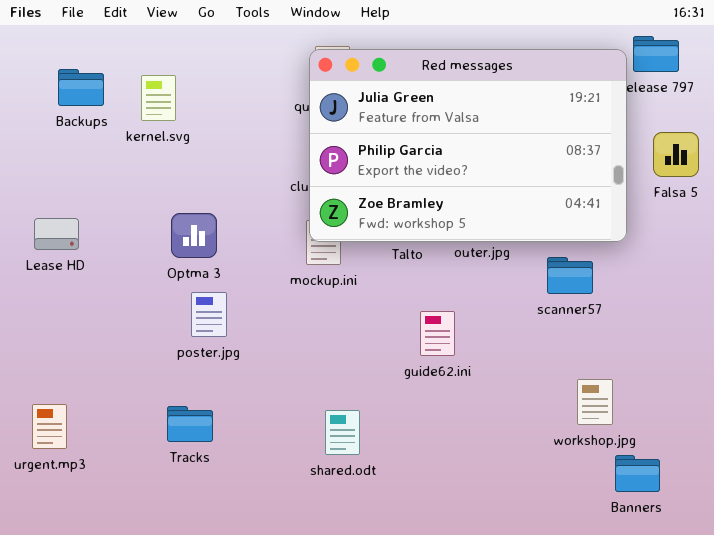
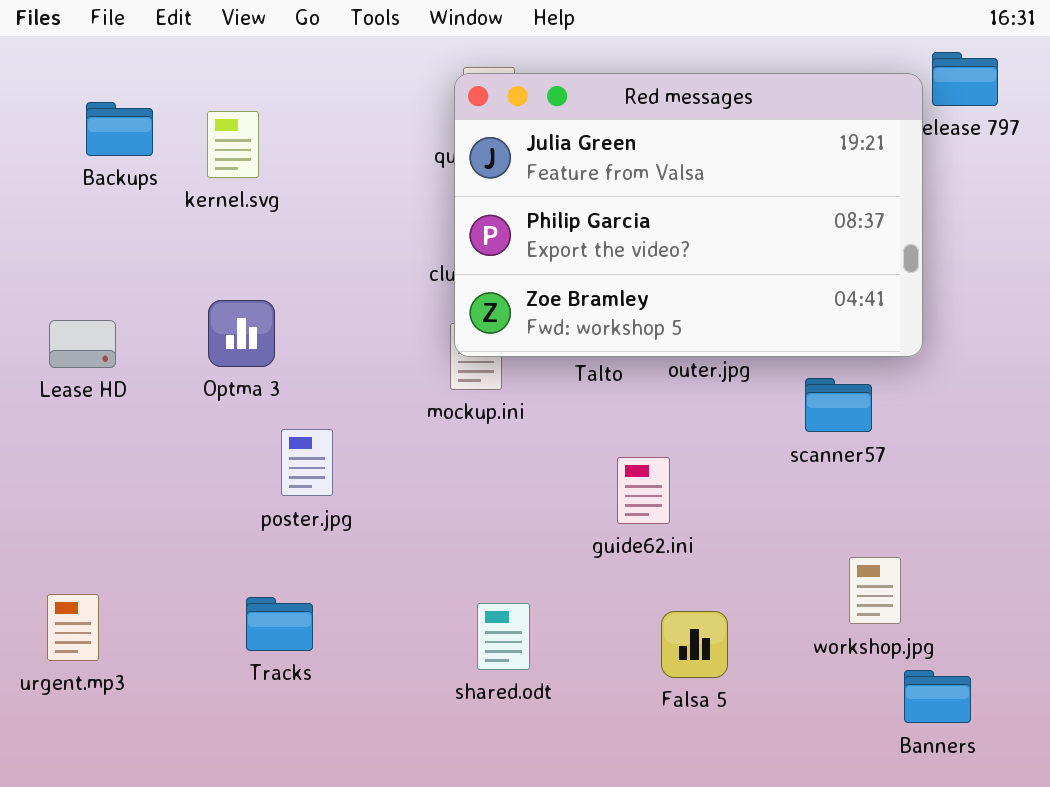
Falsa 5: [653,132,699,177] -> [661,611,728,678], moved
Optma 3: [171,213,217,258] -> [208,300,275,367], moved

